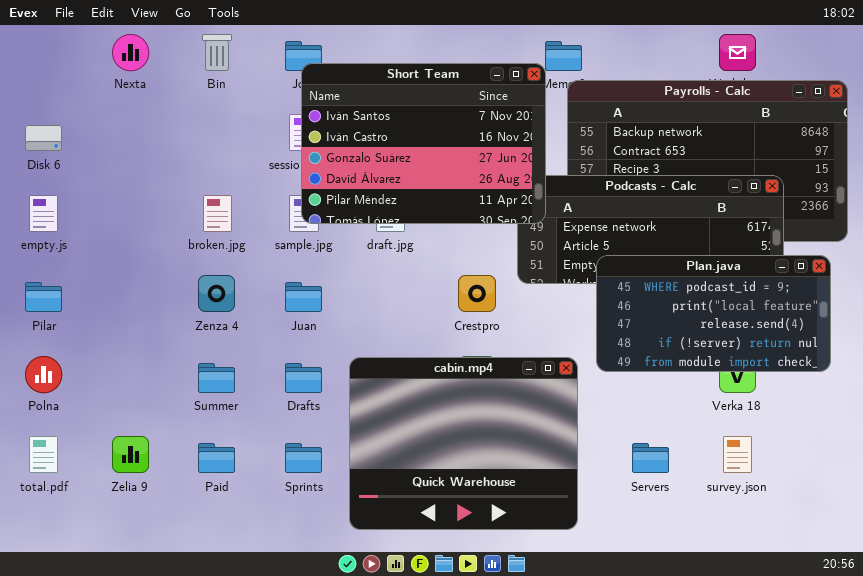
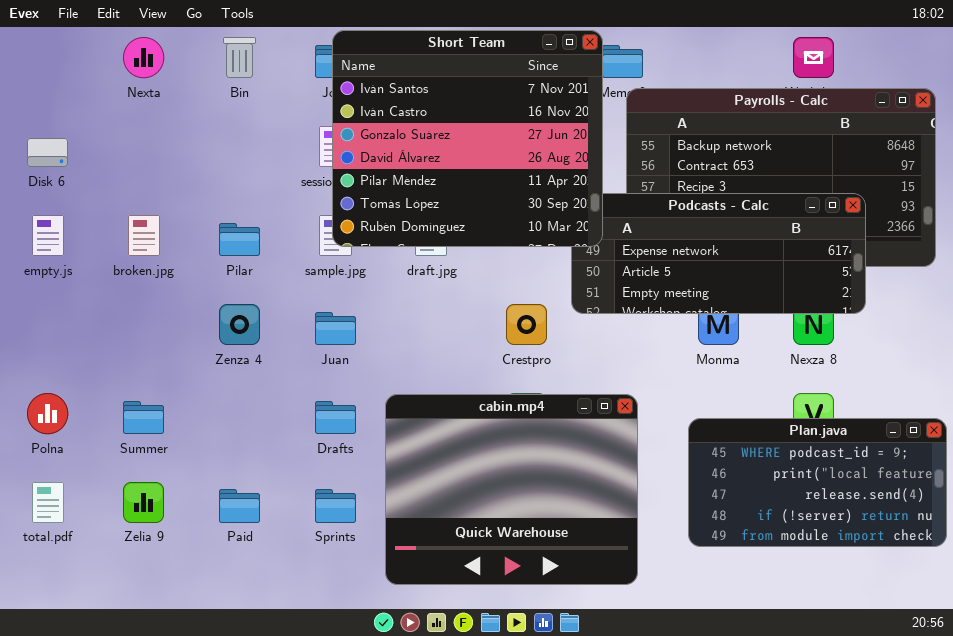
Short Team: [301,63,546,224] -> [332,30,603,247], resized
broken.jpg: [203,195,232,232] -> [128,215,160,256], moved
Plan.java: [596,255,831,372] -> [688,418,947,547], moved
Pilar: [25,282,62,312] -> [219,223,260,256], moved
Summer: [198,363,235,393] -> [123,401,164,434], moved

